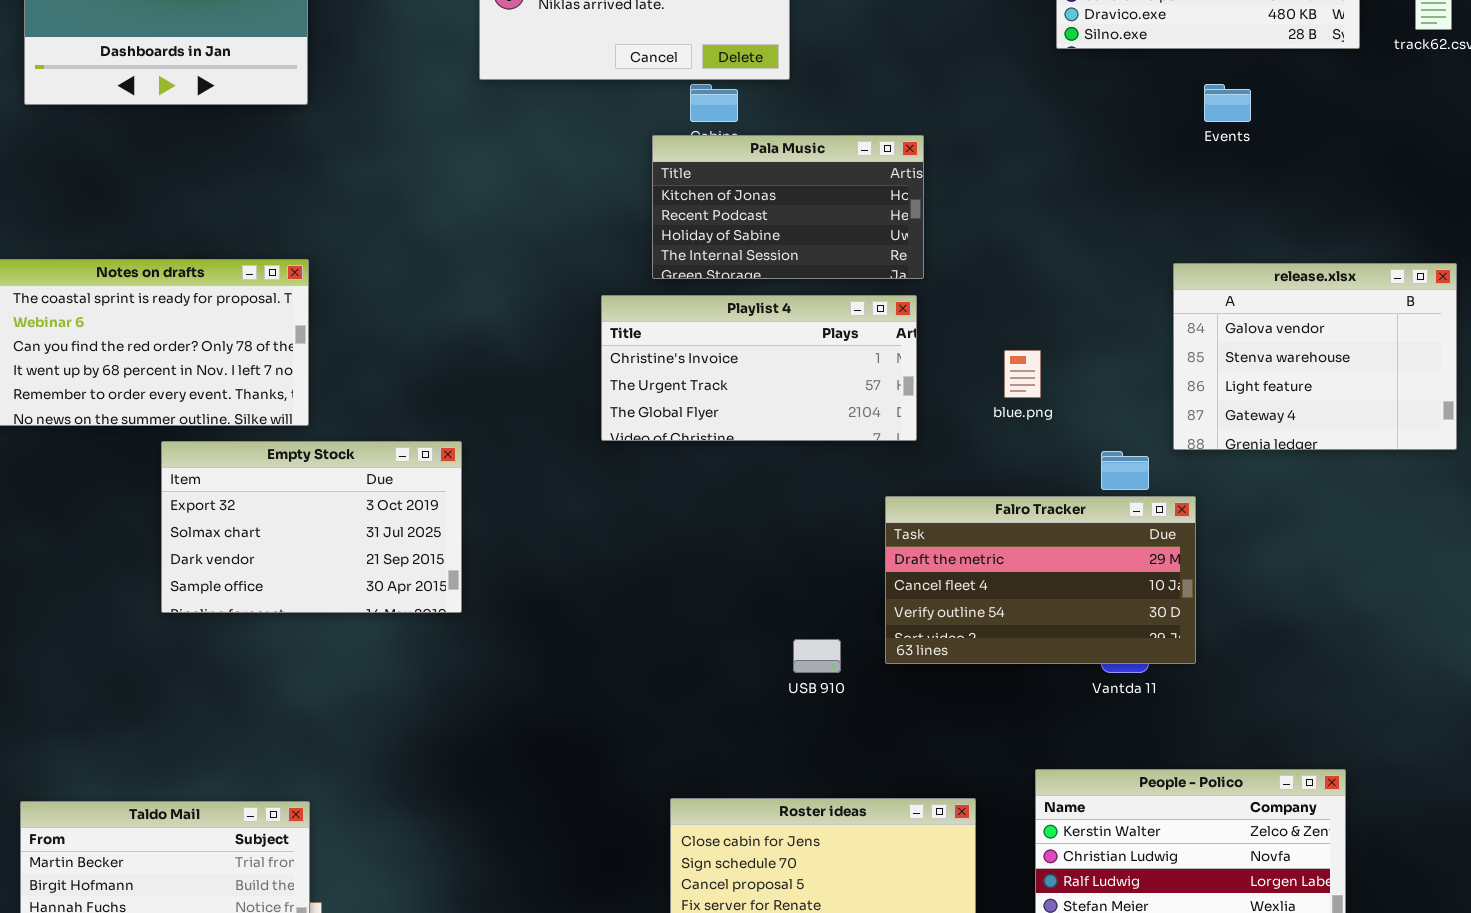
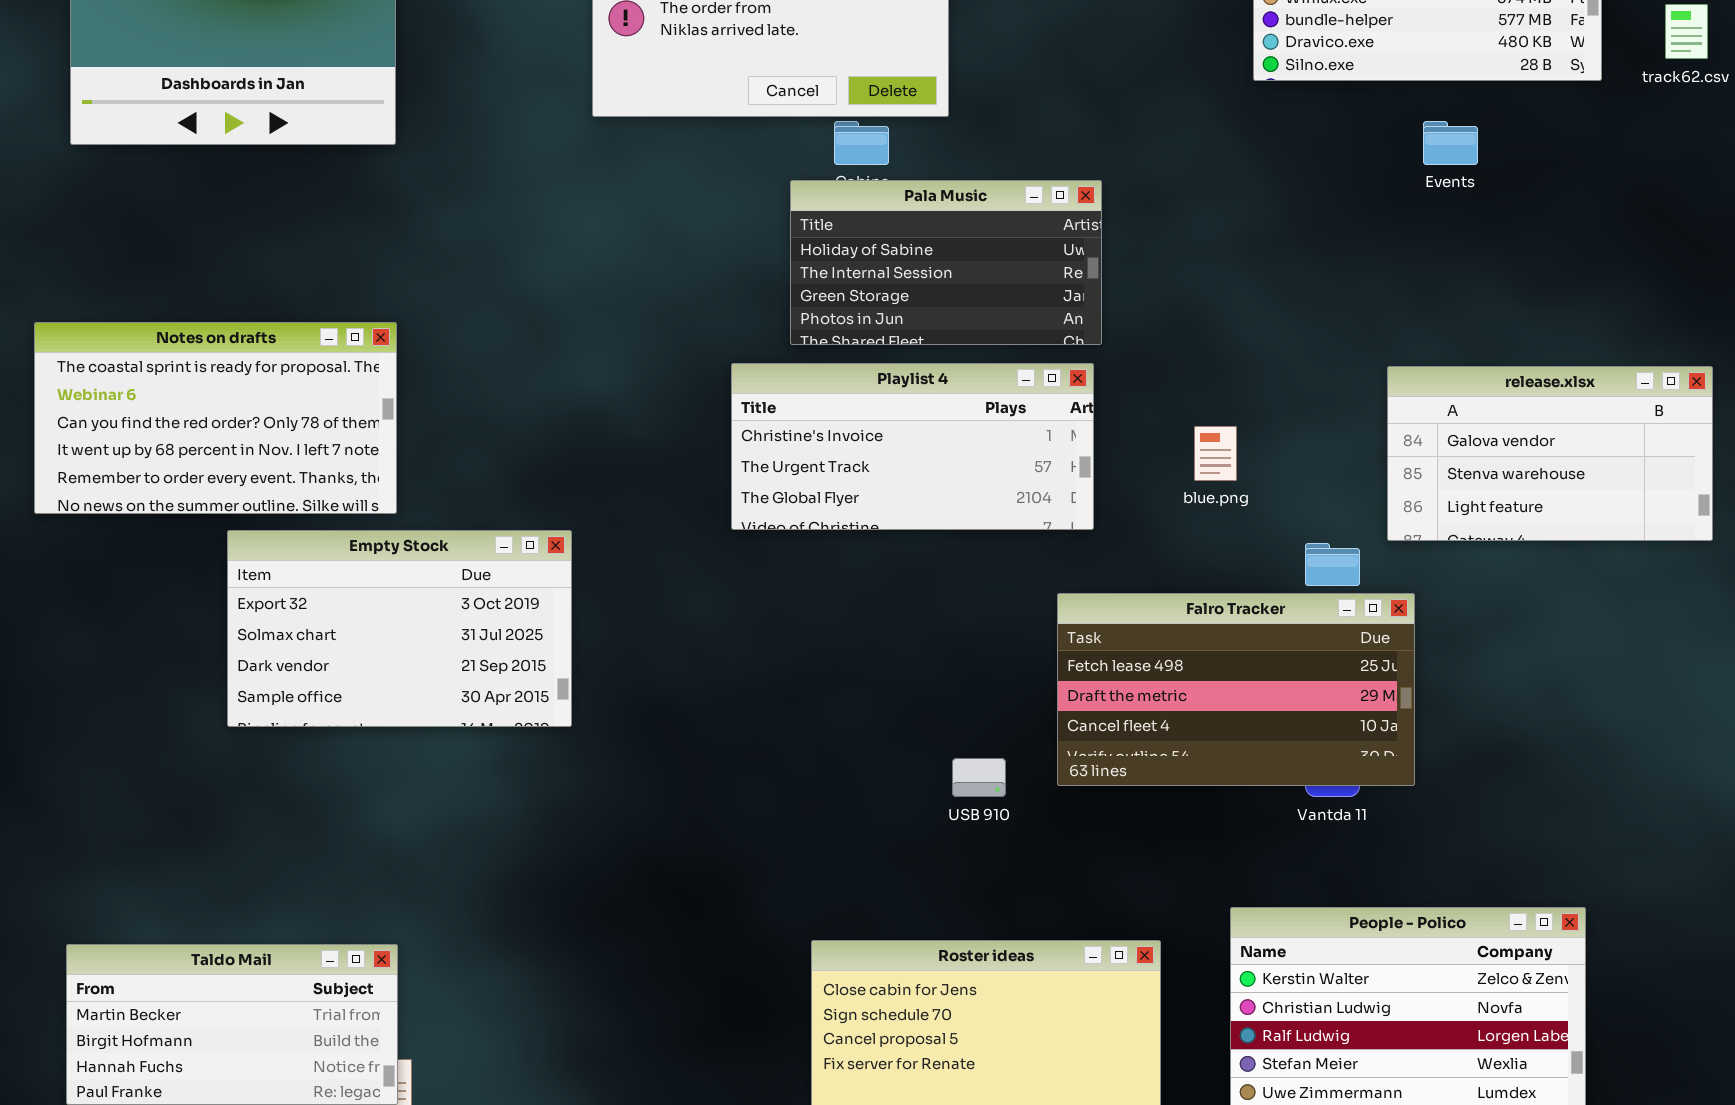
Pala Music: [652,135,924,279] -> [790,180,1102,345], scrolled down 2 rows
release.xlsx: [1173,263,1457,450] -> [1387,366,1713,541], resized
Falro Tracker: [885,496,1196,664] -> [1057,593,1415,786], scrolled up 1 row

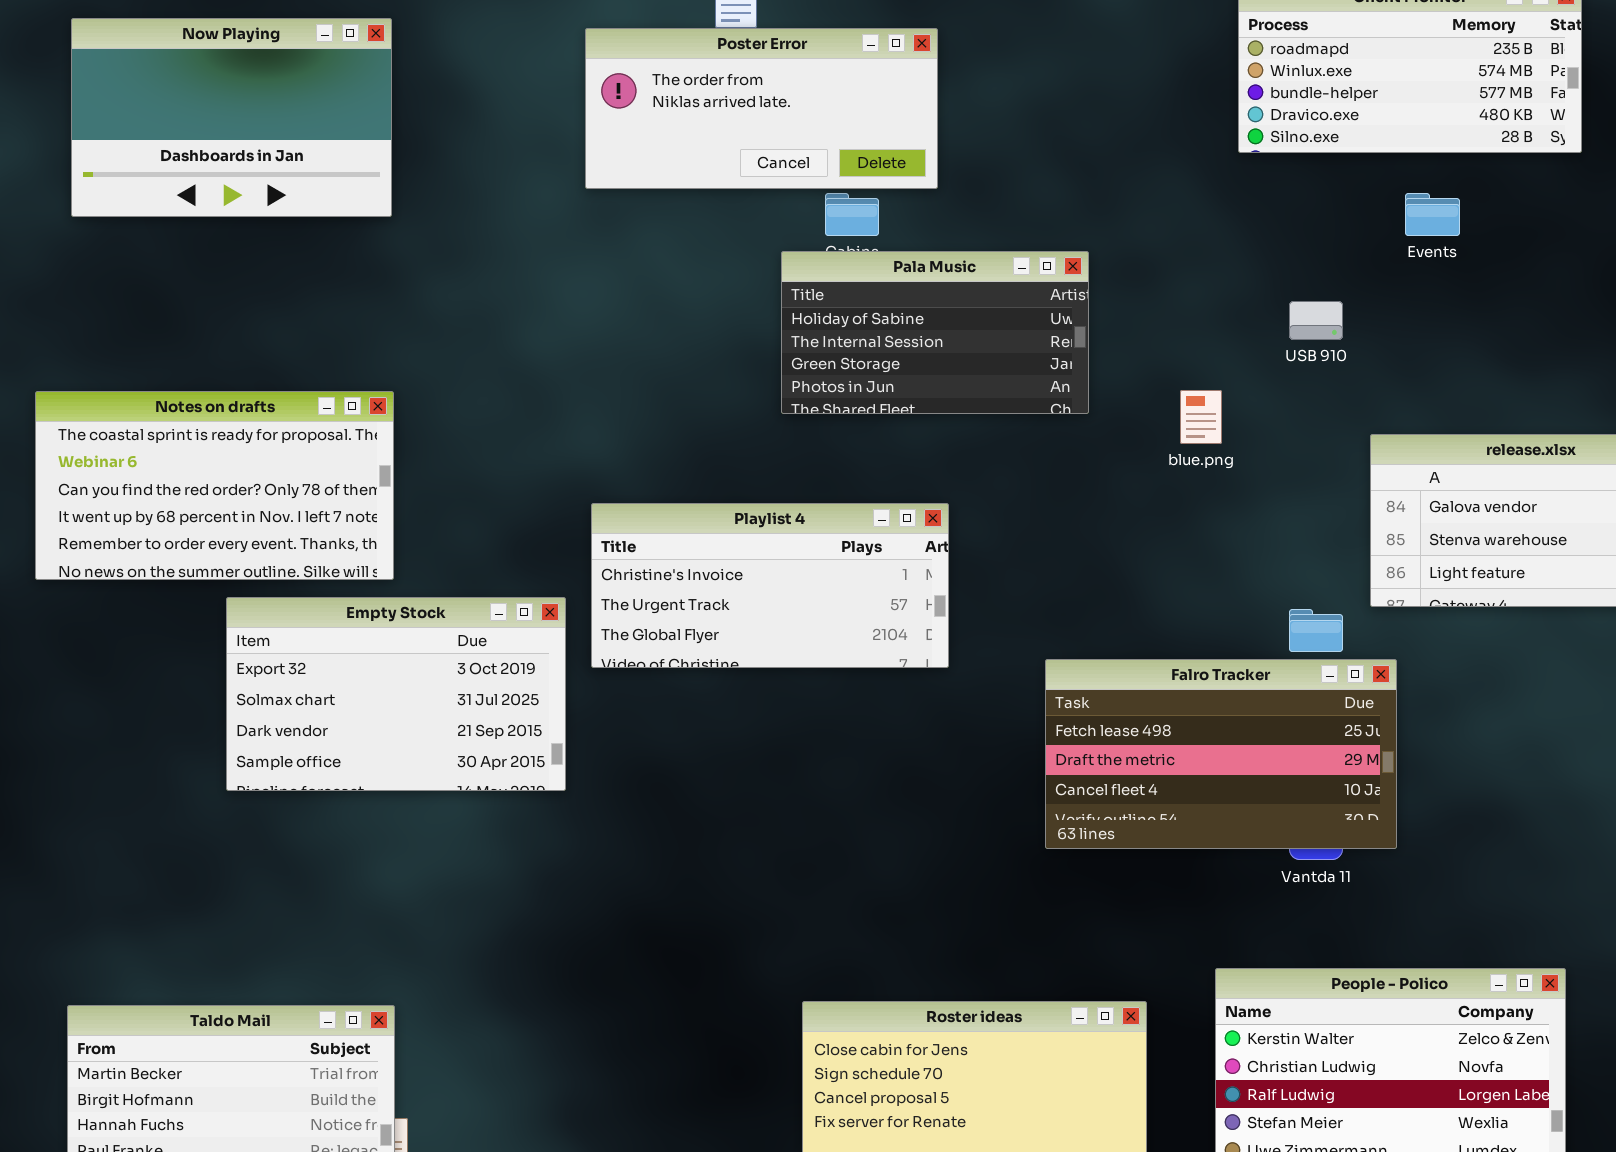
Playlist 4: [731,363,1094,530] -> [591,503,949,668], moved
blue.png: [1194,426,1237,481] -> [1180,390,1222,444], moved
USB 910: [952,758,1006,797] -> [1289,301,1343,340], moved

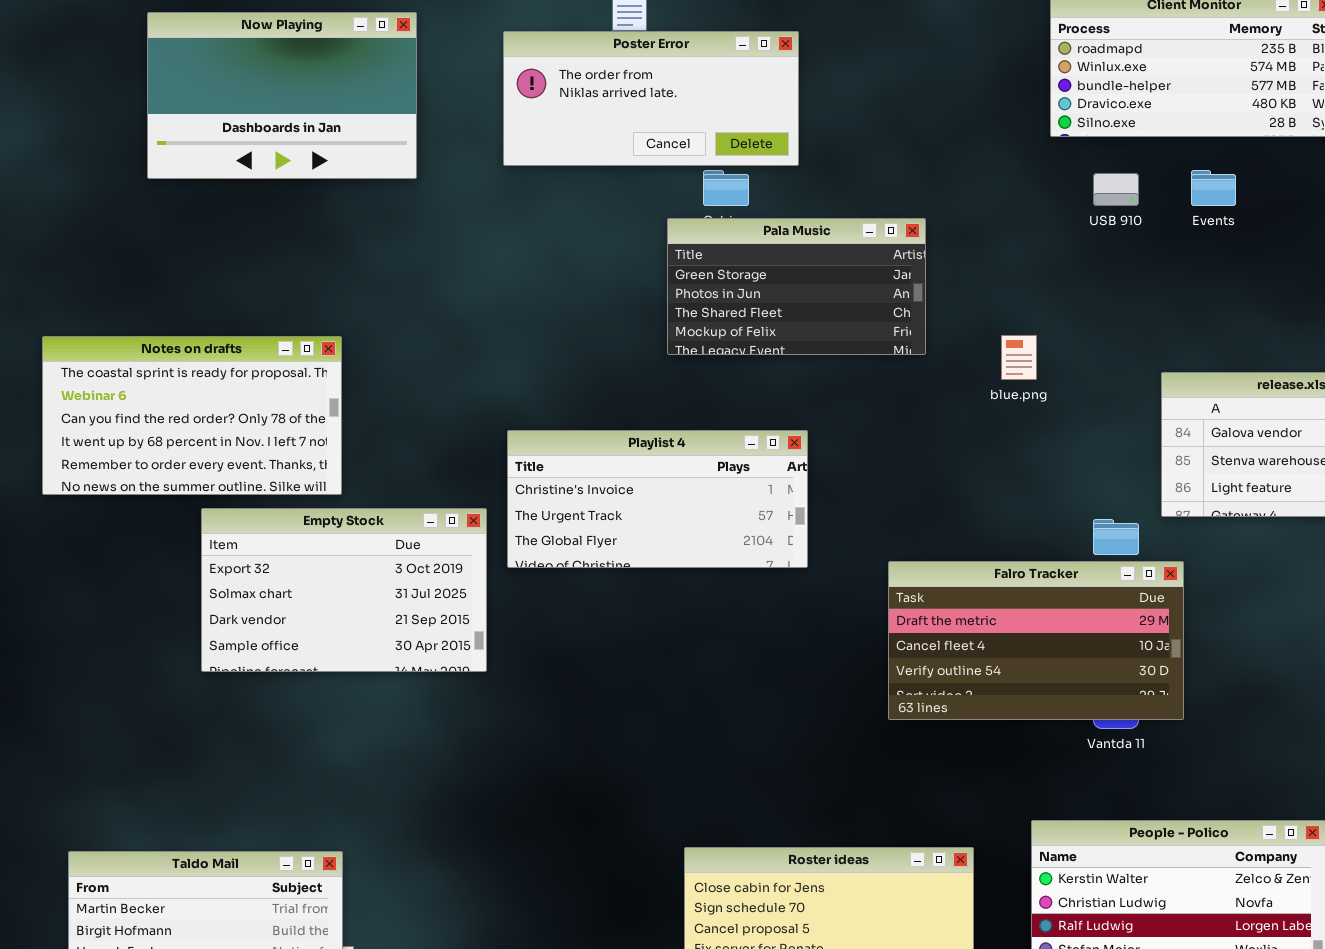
Now Playing: [71,18,392,217] -> [147,12,417,179], moved
Pala Music: [781,251,1089,414] -> [667,218,926,355], scrolled down 2 rows
USB 910: [1289,301,1343,340] -> [1093,173,1139,206], moved
Falro Tracker: [1045,659,1397,849] -> [888,561,1184,720], scrolled down 1 row

